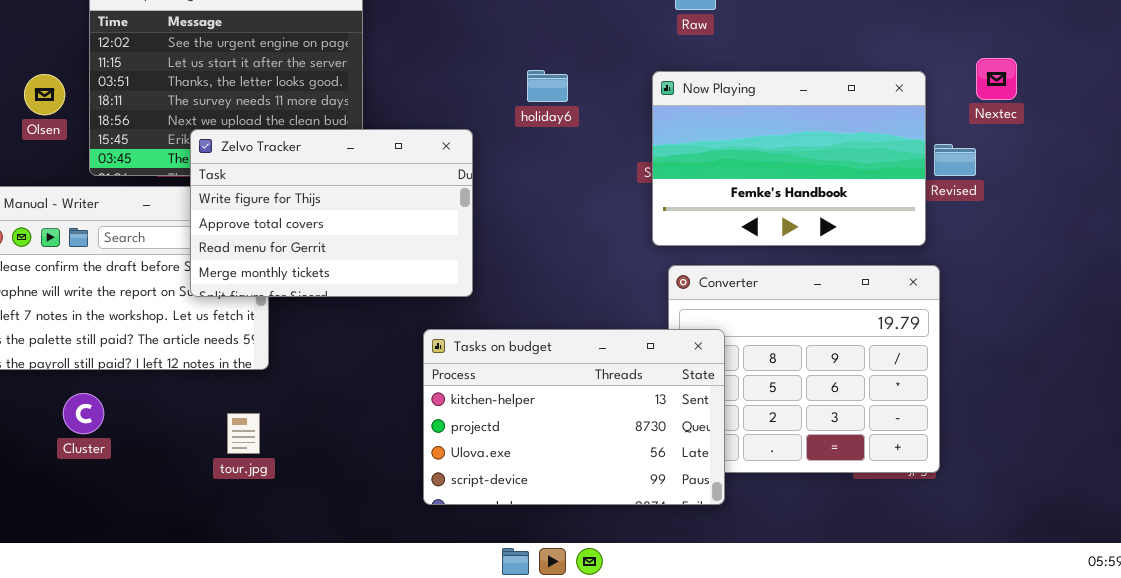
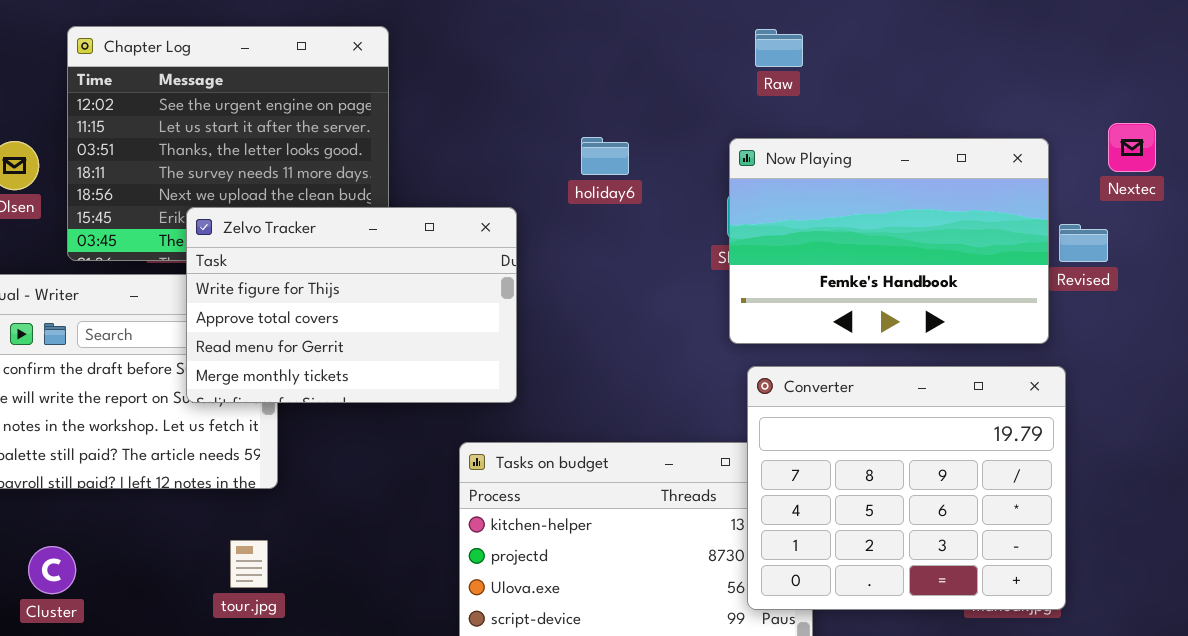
Converter: [668,265,940,473] -> [747,366,1066,610], raised
Cluster: [63,393,104,434] -> [28,546,76,594], moved

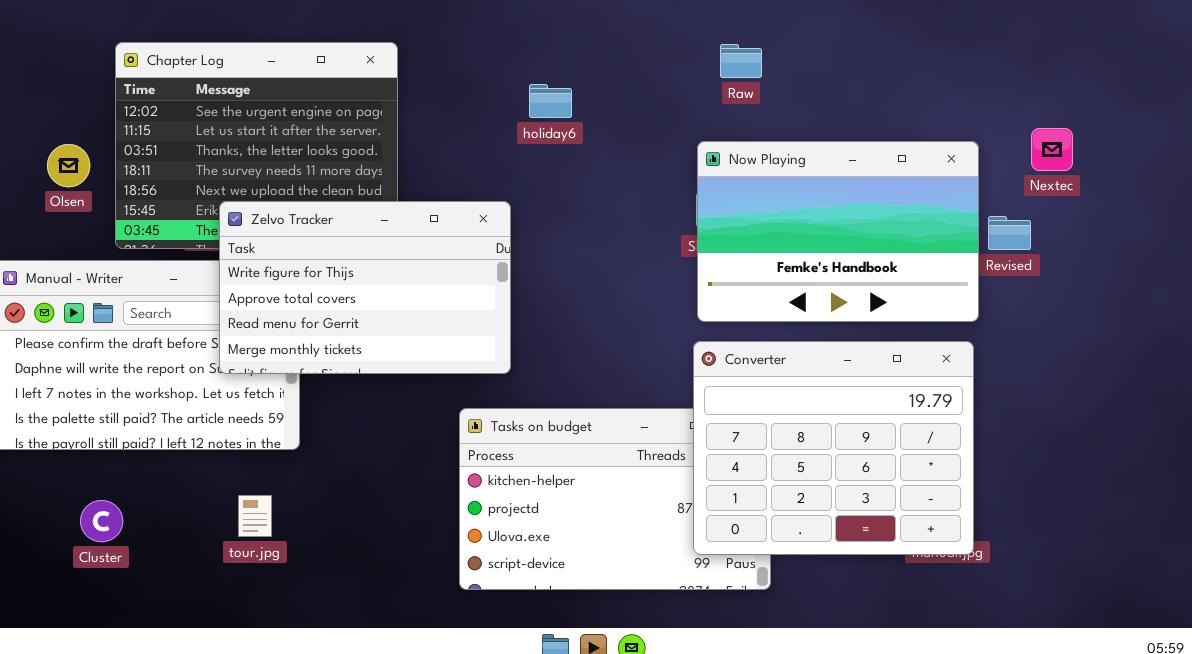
holiday6: [581,137,629,175] -> [529,84,572,118], moved
Converter: [747,366,1066,610] -> [693,341,974,555], moved
tour.jpg: [230,540,268,588] -> [238,495,272,537], moved

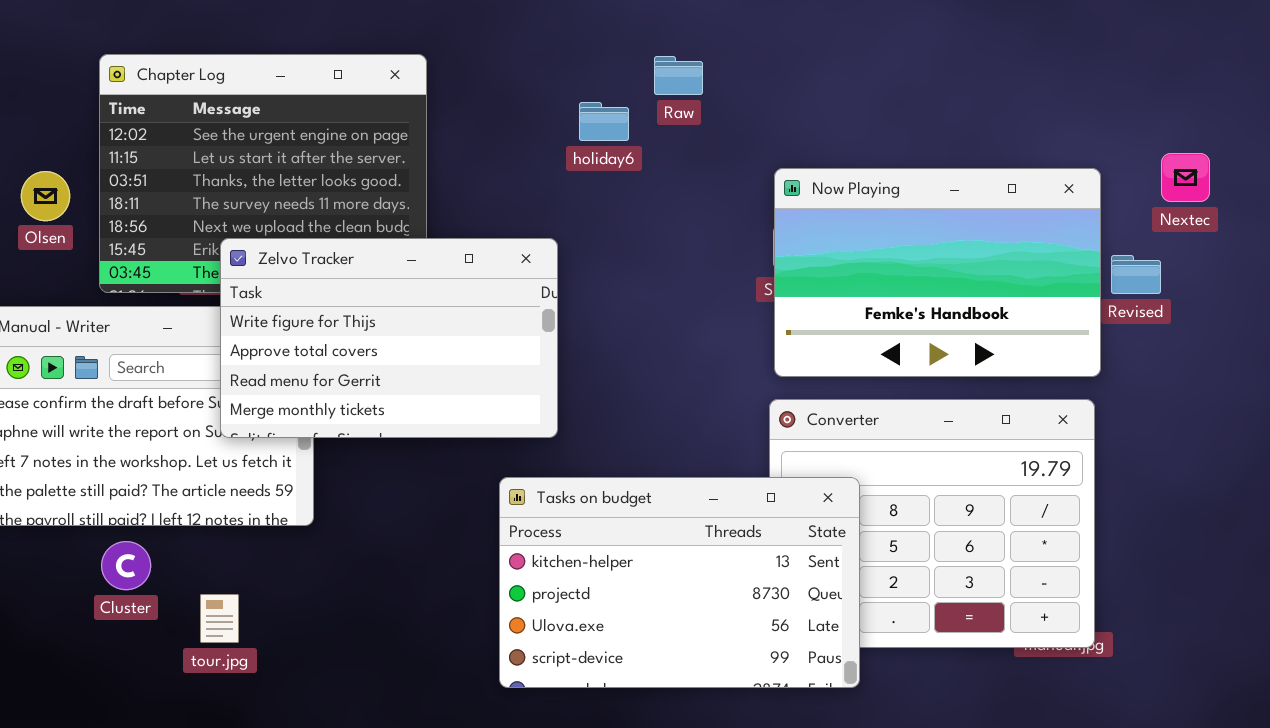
Raw: [720,44,762,78] -> [654,56,703,95], moved
Tasks on budget: [459,408,771,590] -> [499,477,860,688], raised
tour.jpg: [238,495,272,537] -> [200,594,239,643], moved
Cluster: [80,500,123,542] -> [101,541,151,590], moved

